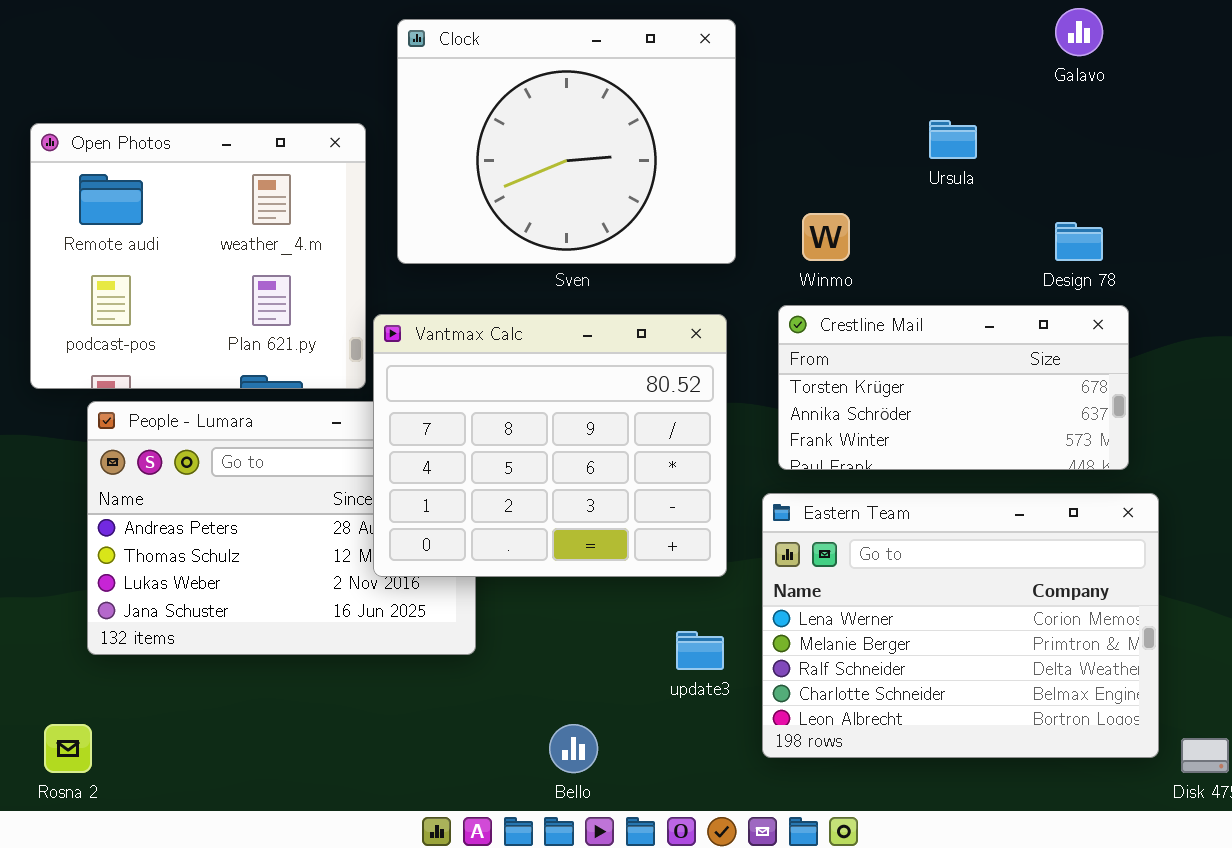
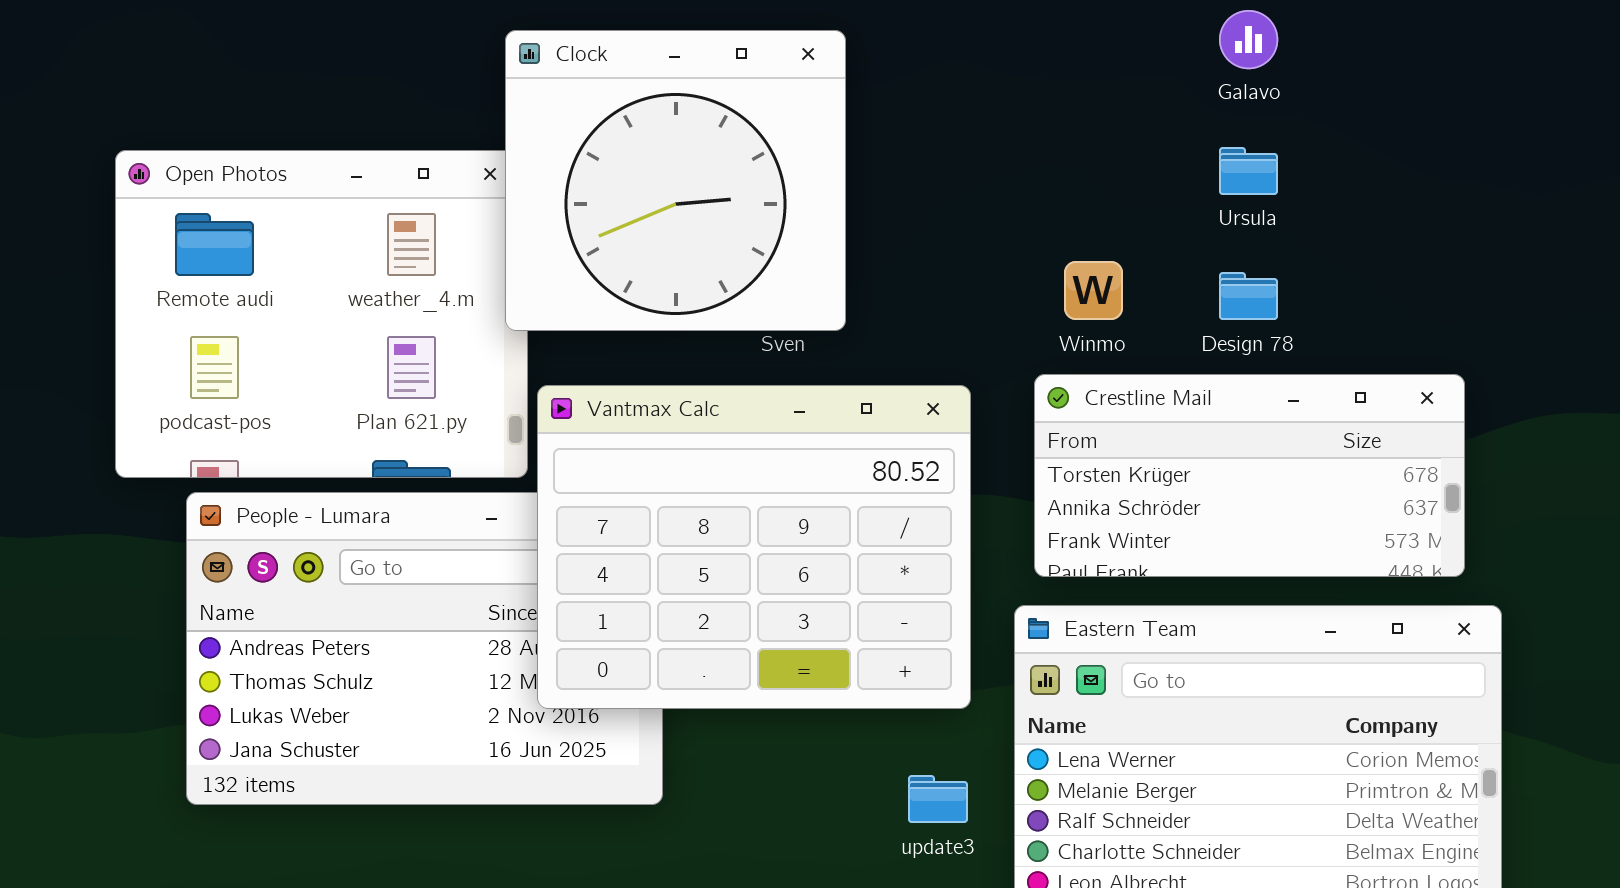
Galavo: [1055,8,1103,56] -> [1219,10,1278,69], moved
Clock: [397,19,736,264] -> [505,30,846,331], moved, resized
Design 78: [1055,222,1103,261] -> [1219,272,1278,320], moved

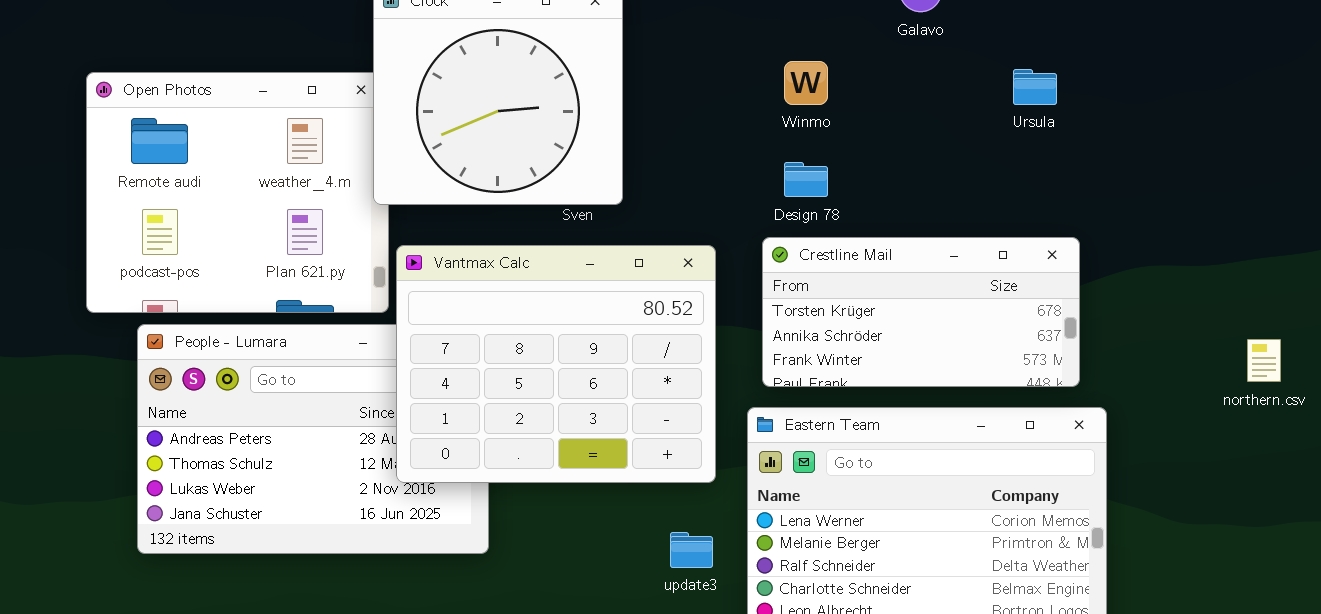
Ursula: [1219,147,1278,195] -> [1013,69,1057,105], moved
Winmo: [1064,261,1123,320] -> [784,61,828,105], moved
Design 78: [1219,272,1278,320] -> [784,162,828,197], moved

